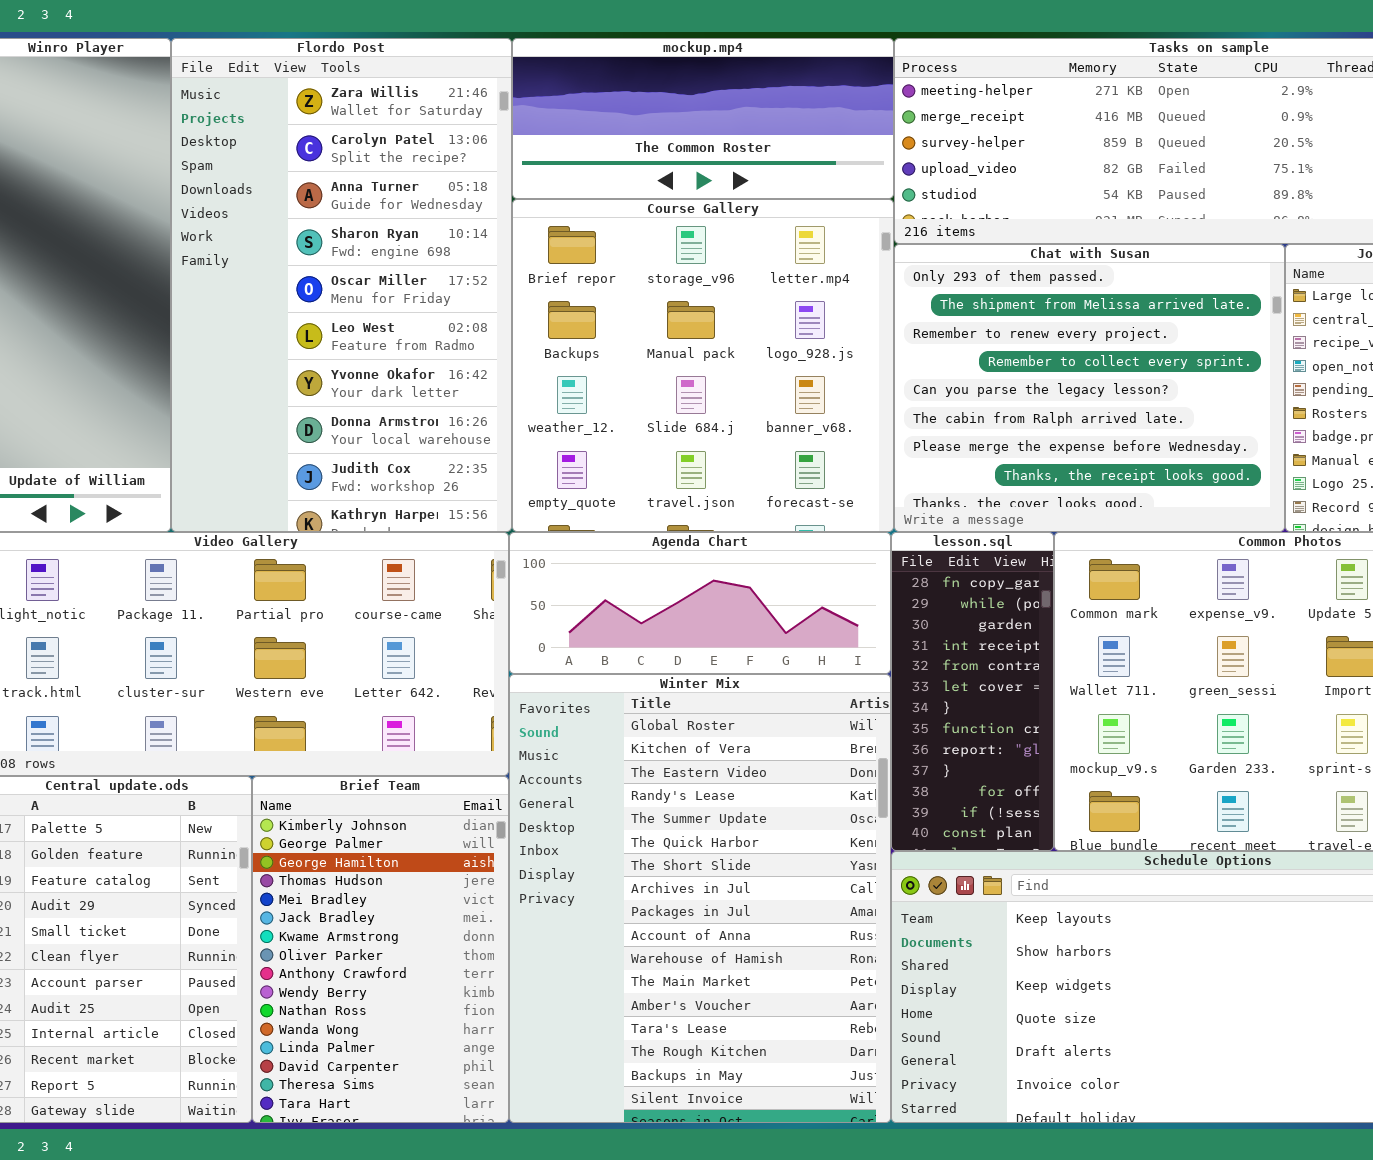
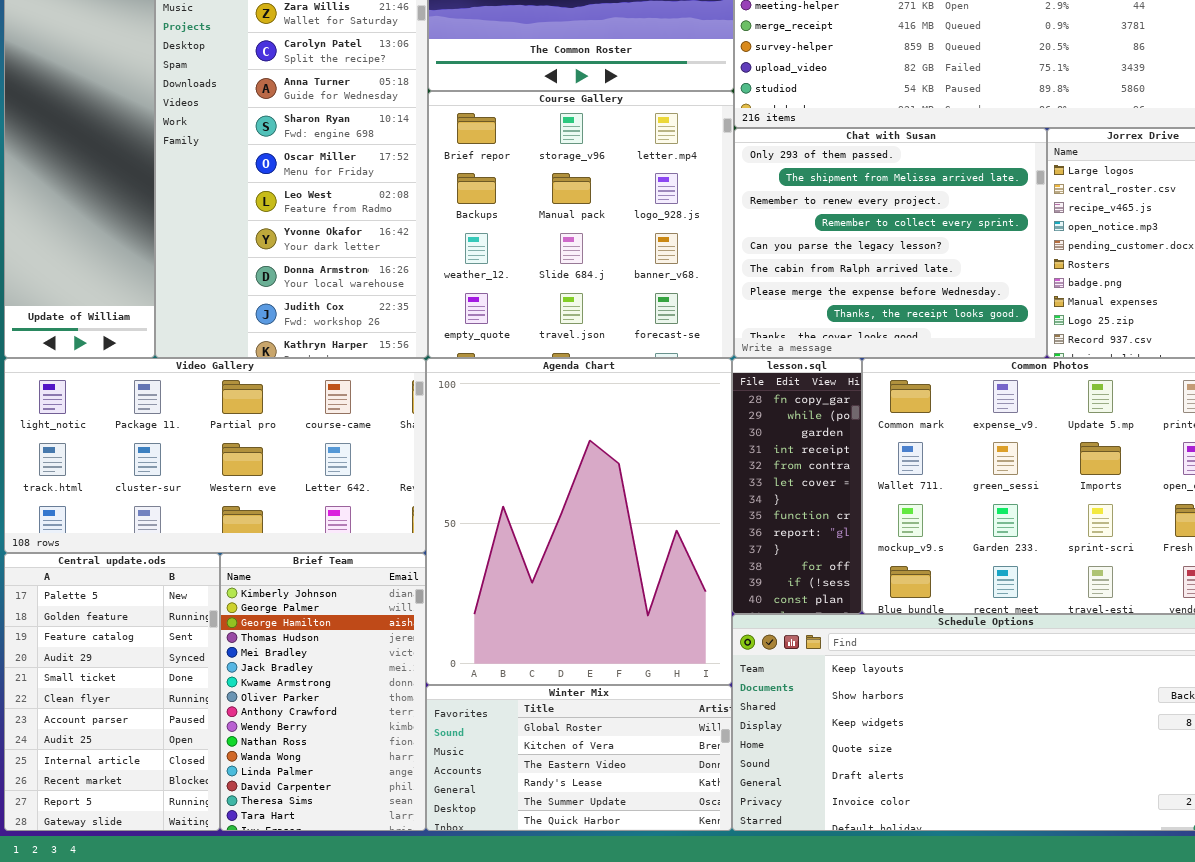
Agenda Chart: [509,532,891,674] -> [426,358,732,685], resized
Winter Mix: [509,674,891,1123] -> [426,685,732,831], resized

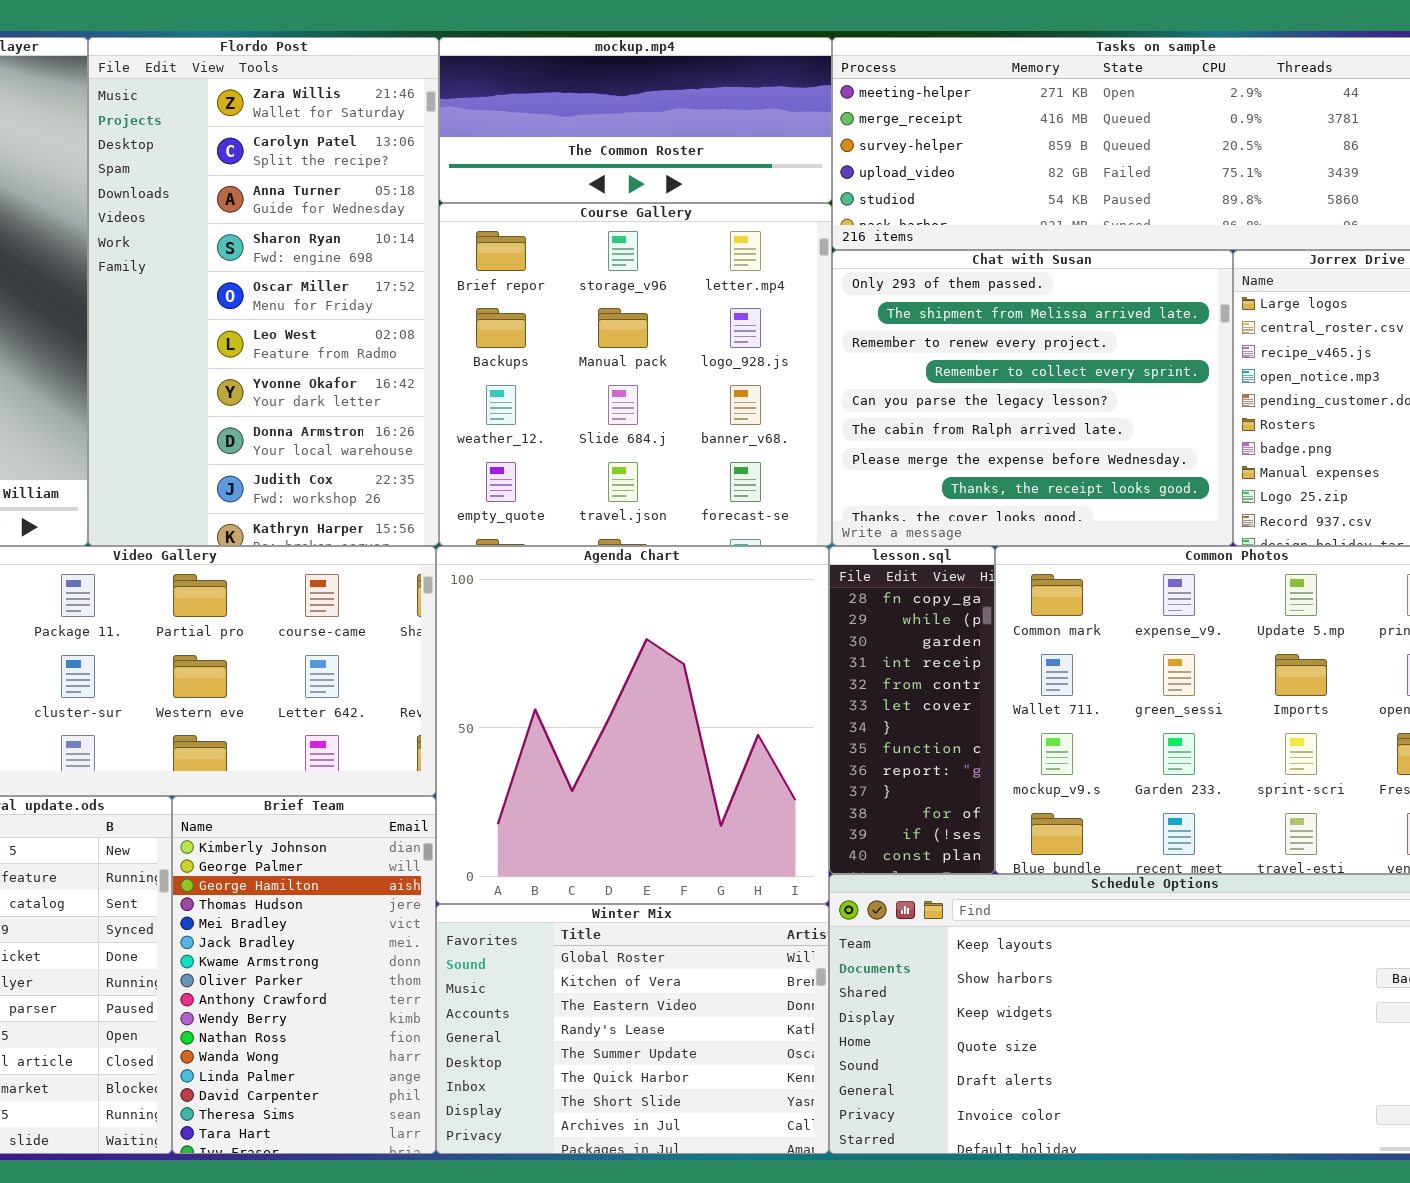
Agenda Chart: [426,358,732,685] -> [436,546,829,904], resized
Winter Mix: [426,685,732,831] -> [436,904,829,1154], resized

